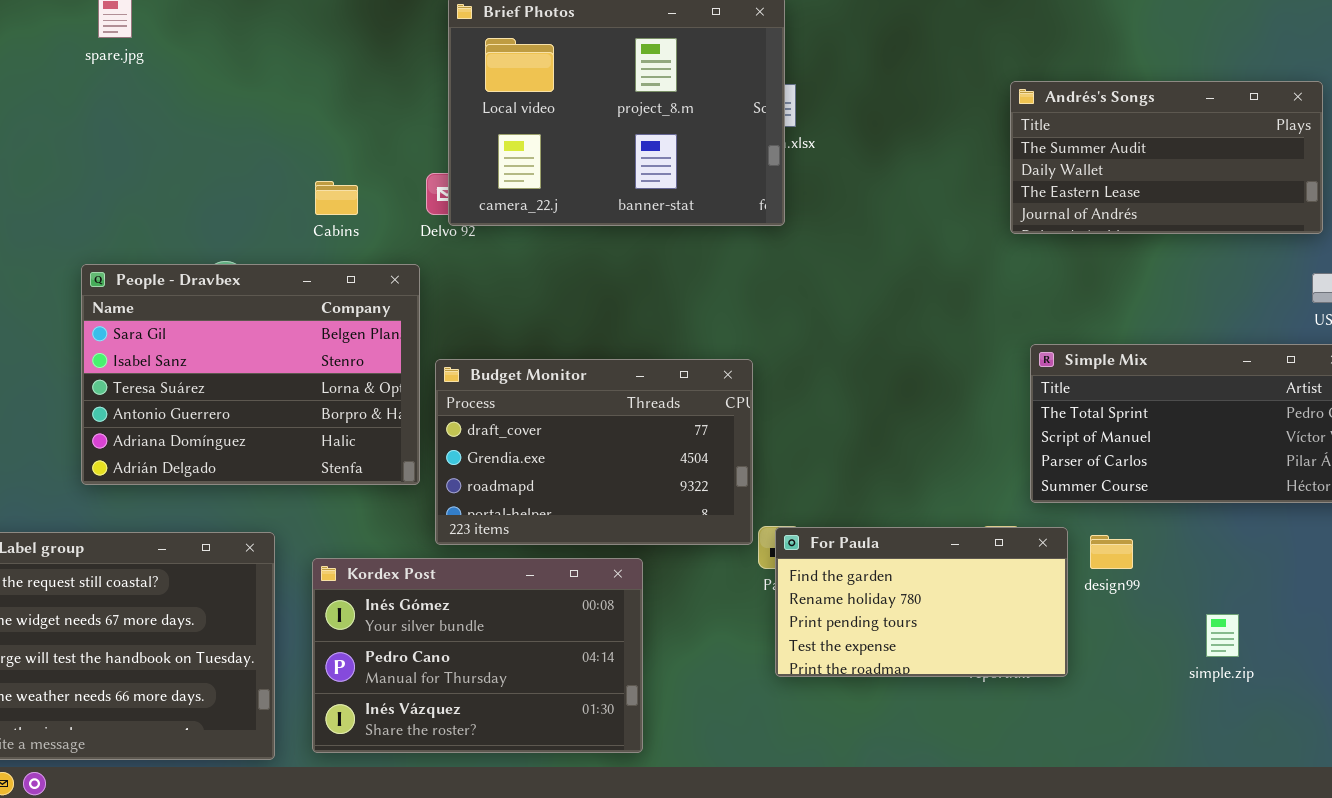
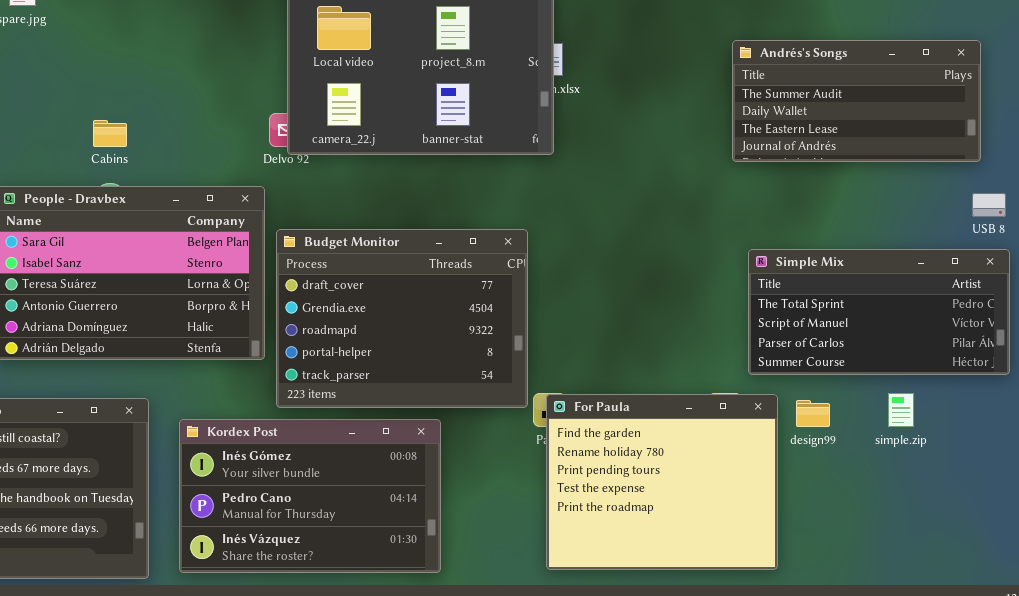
Cabins: [315,181,358,215] -> [93,120,127,147], moved
Budget Monitor: [435,359,753,545] -> [276,229,528,408], resized
For Paula: [775,527,1068,677] -> [546,394,778,570], resized
simple.zip: [1206,614,1239,657] -> [888,393,914,427], moved

